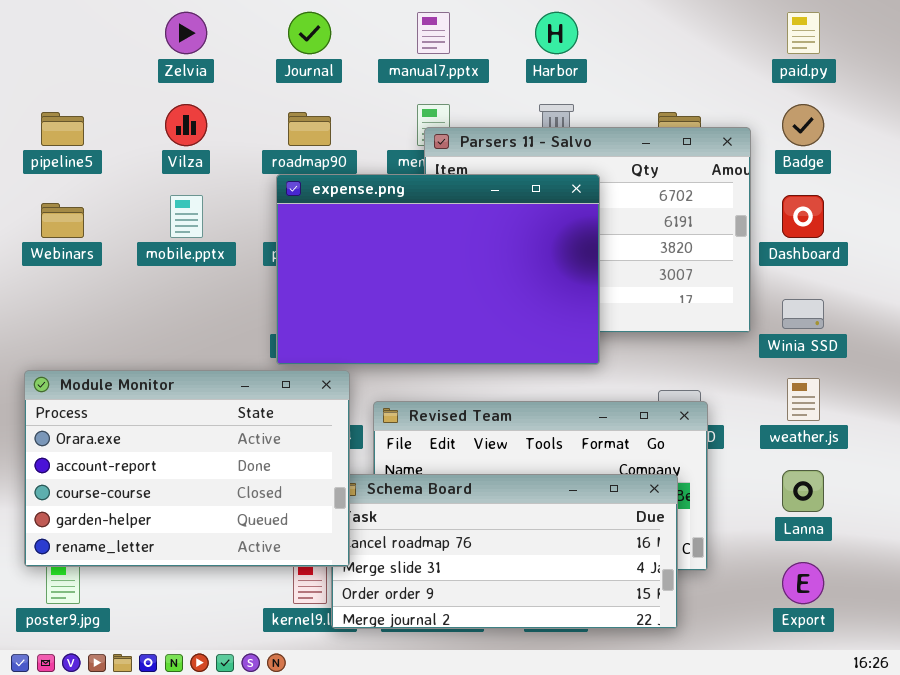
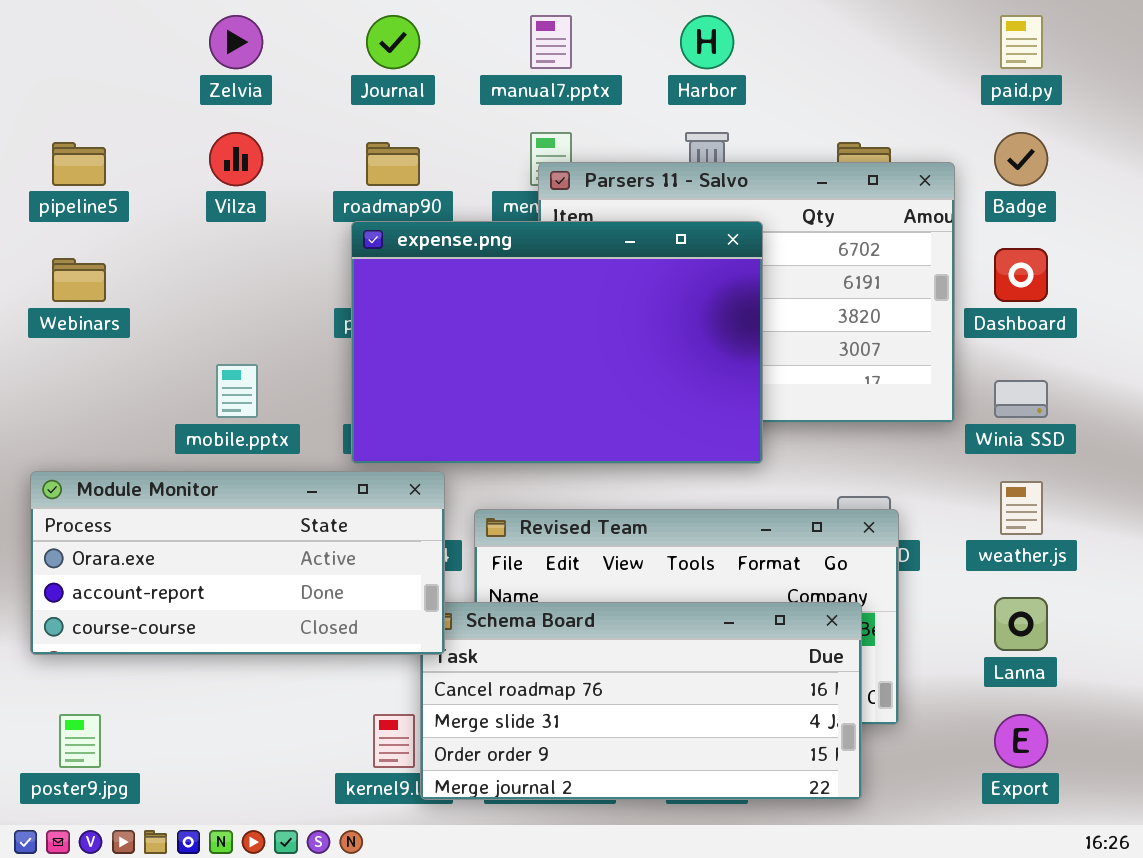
mobile.pptx: [170,195,203,238] -> [216,364,258,418], moved
Module Monitor: [24,370,350,567] -> [30,471,445,655], resized

